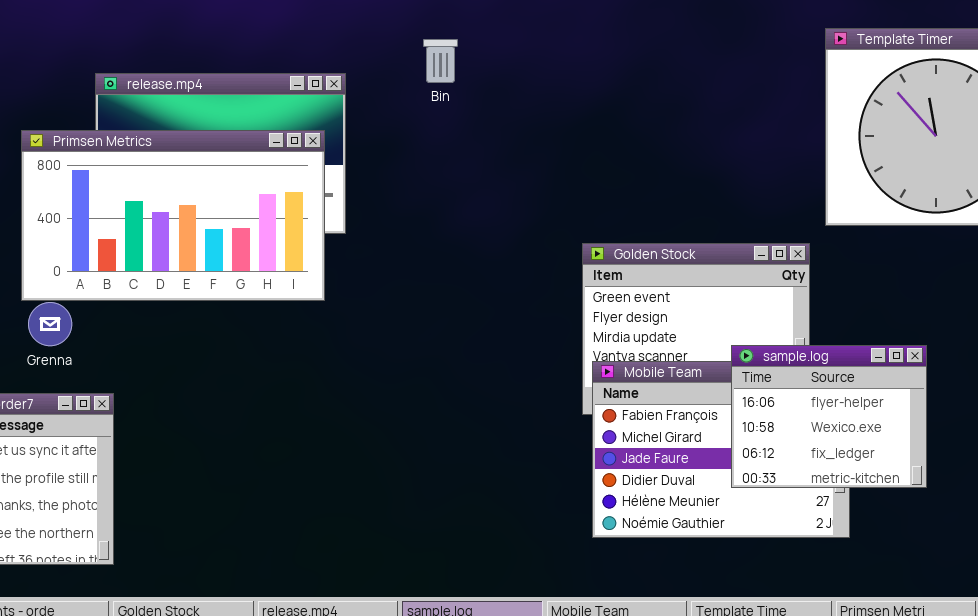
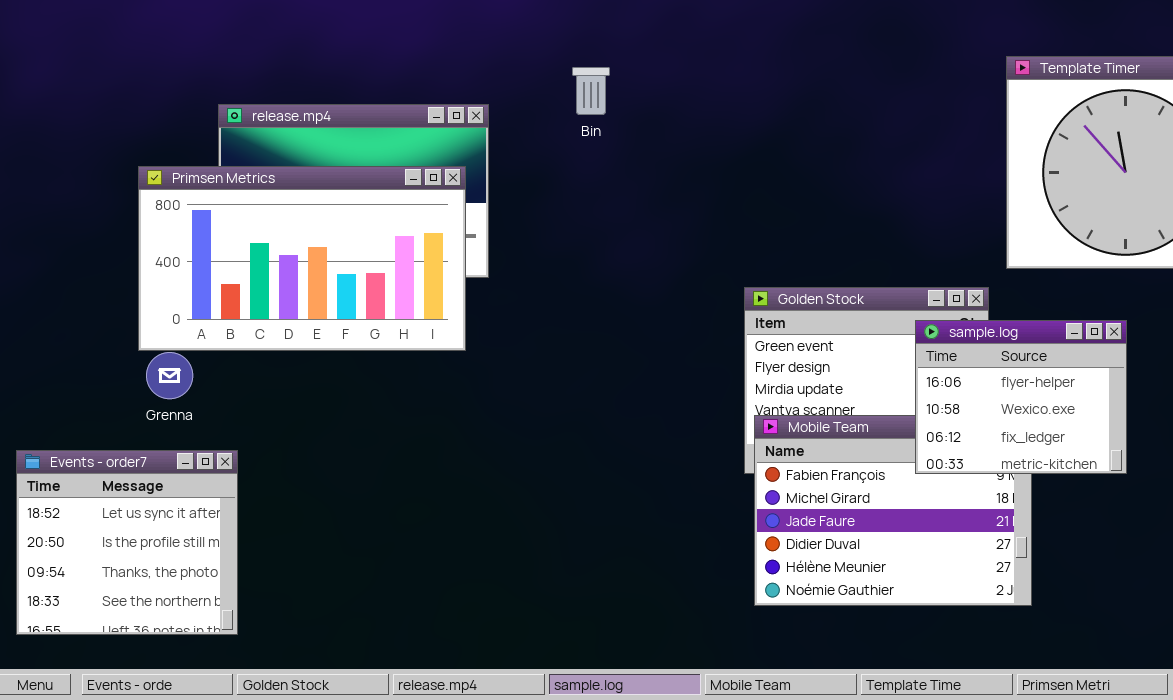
sample.log: [731,345,927,488] -> [915,320,1127,474], moved

